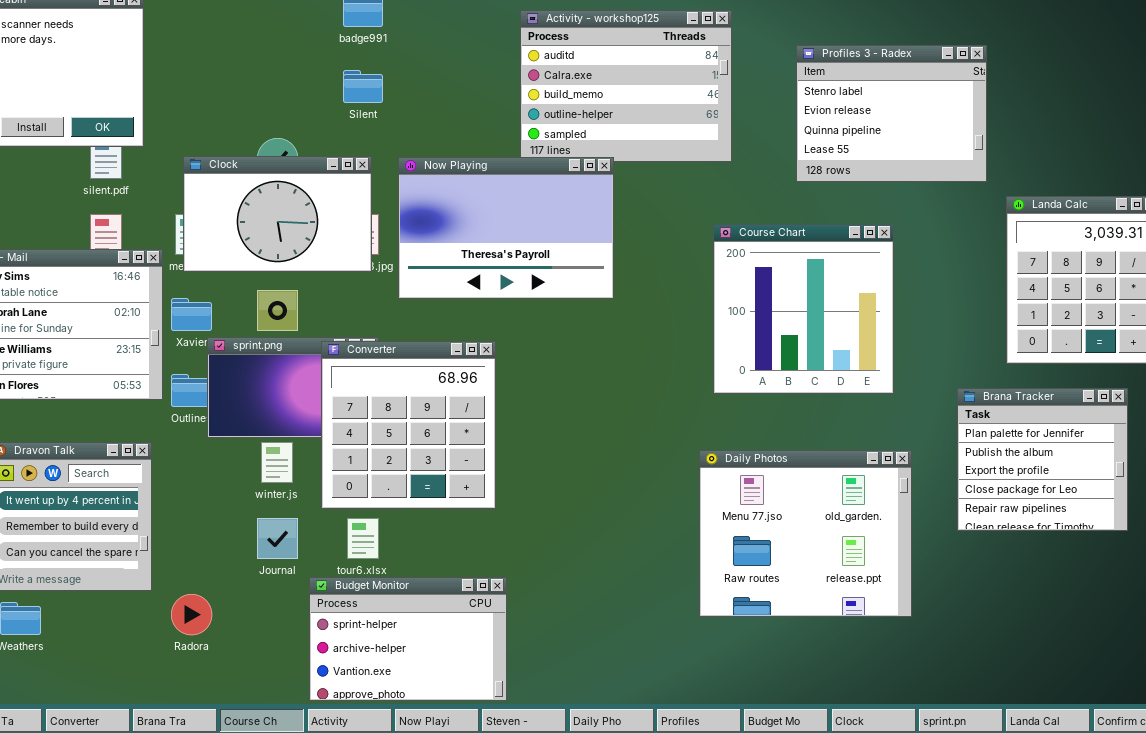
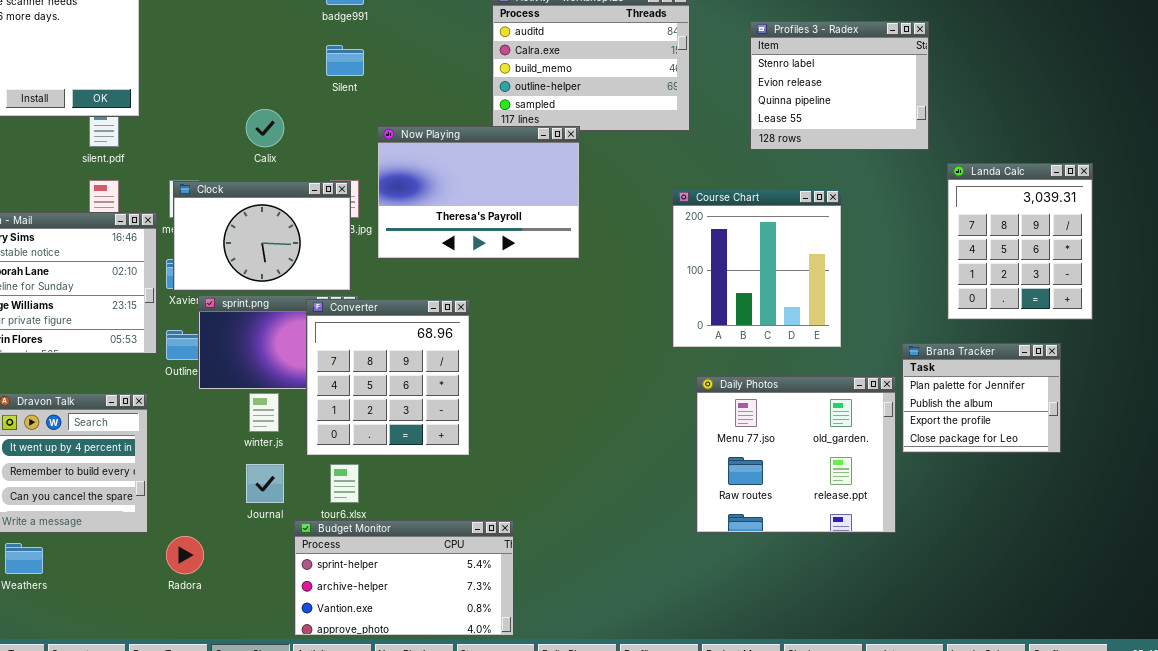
Clock: [183,156,372,272] -> [173,181,351,291], moved
Brana Tracker: [957,388,1128,531] -> [902,343,1061,453], resized
Daily Photos: [699,450,912,617] -> [696,376,896,533], moved
Budget Monitor: [309,577,507,701] -> [294,520,514,636], resized

